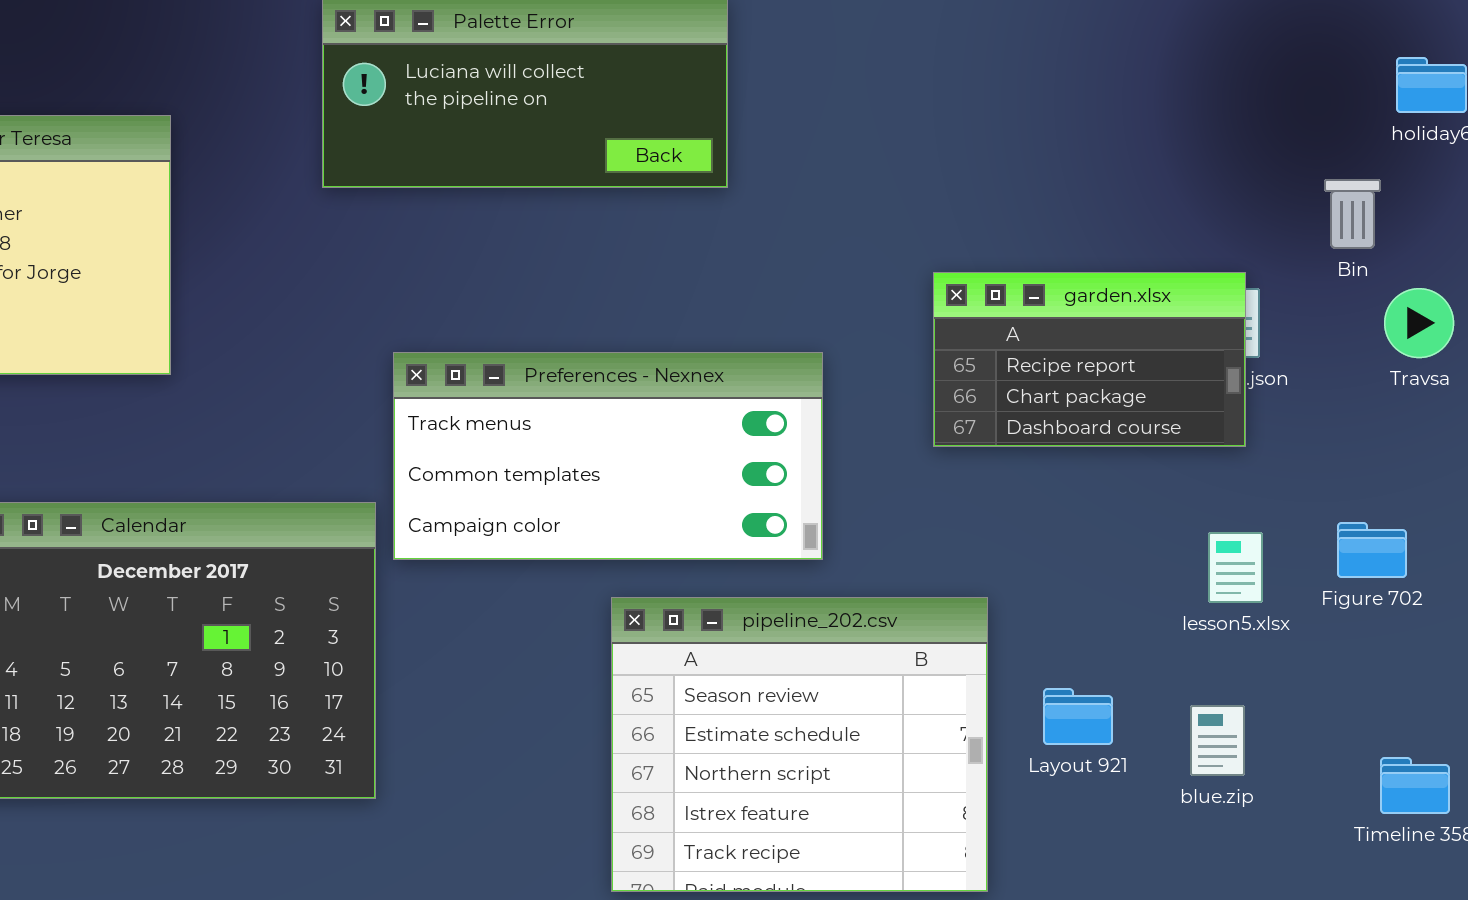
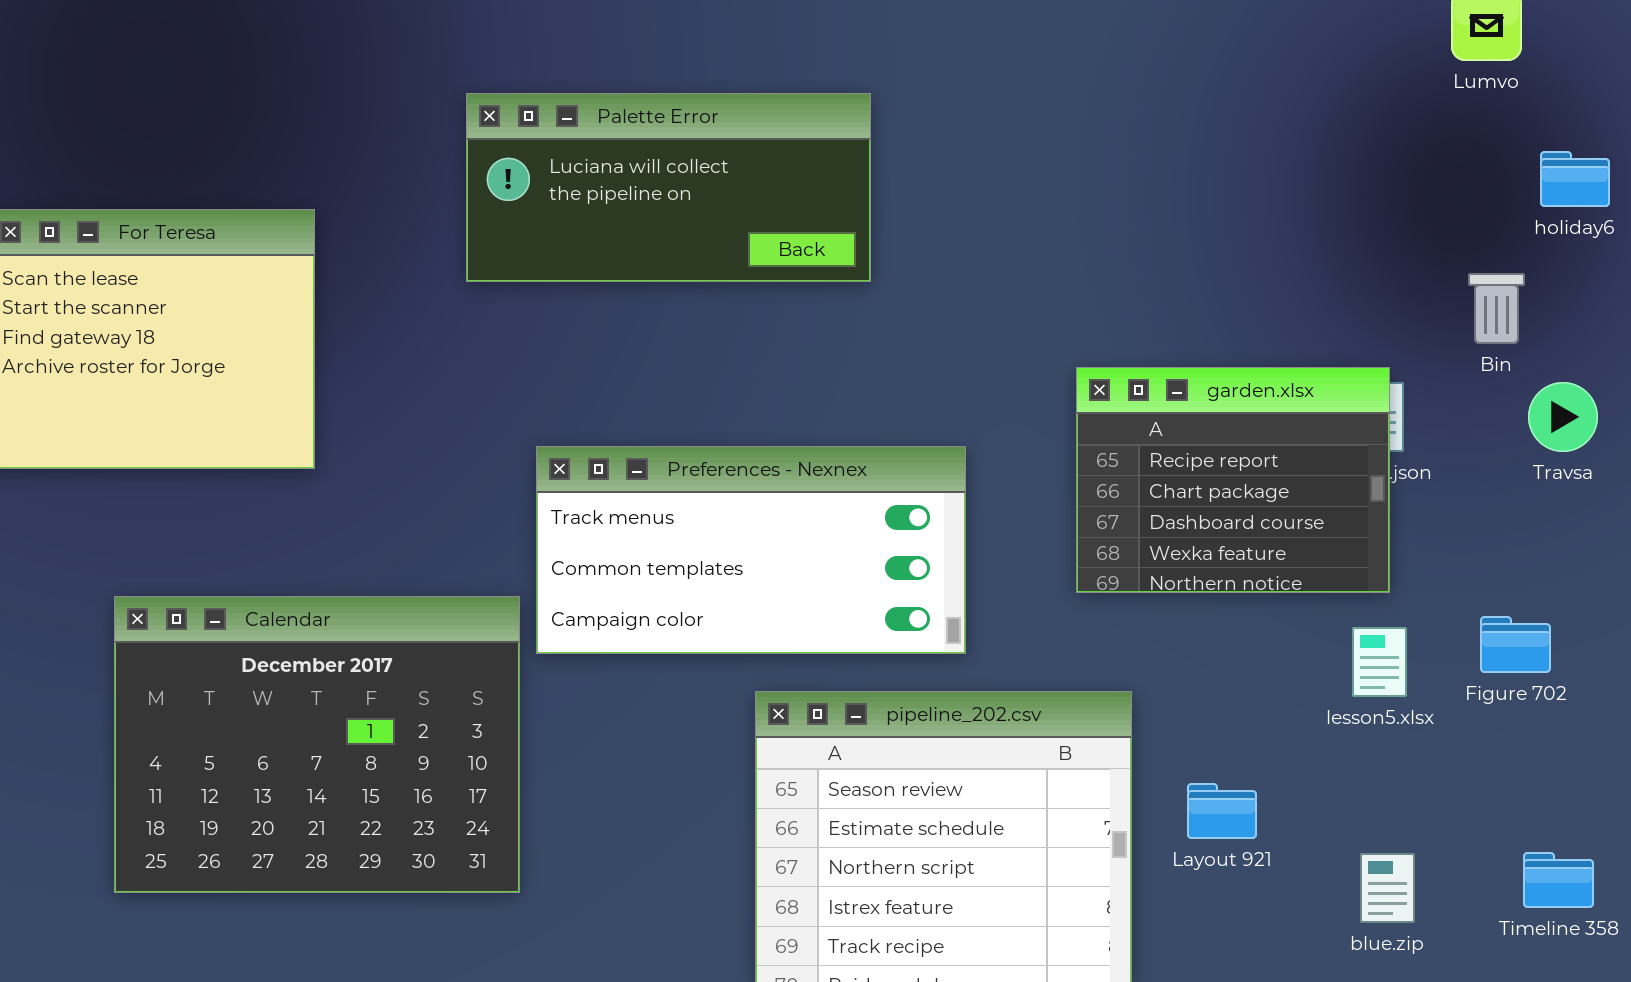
garden.xlsx: [933,272,1246,447] -> [1076,367,1390,593], resized
blue.zip: [1190,705,1245,776] -> [1360,853,1415,923], moved

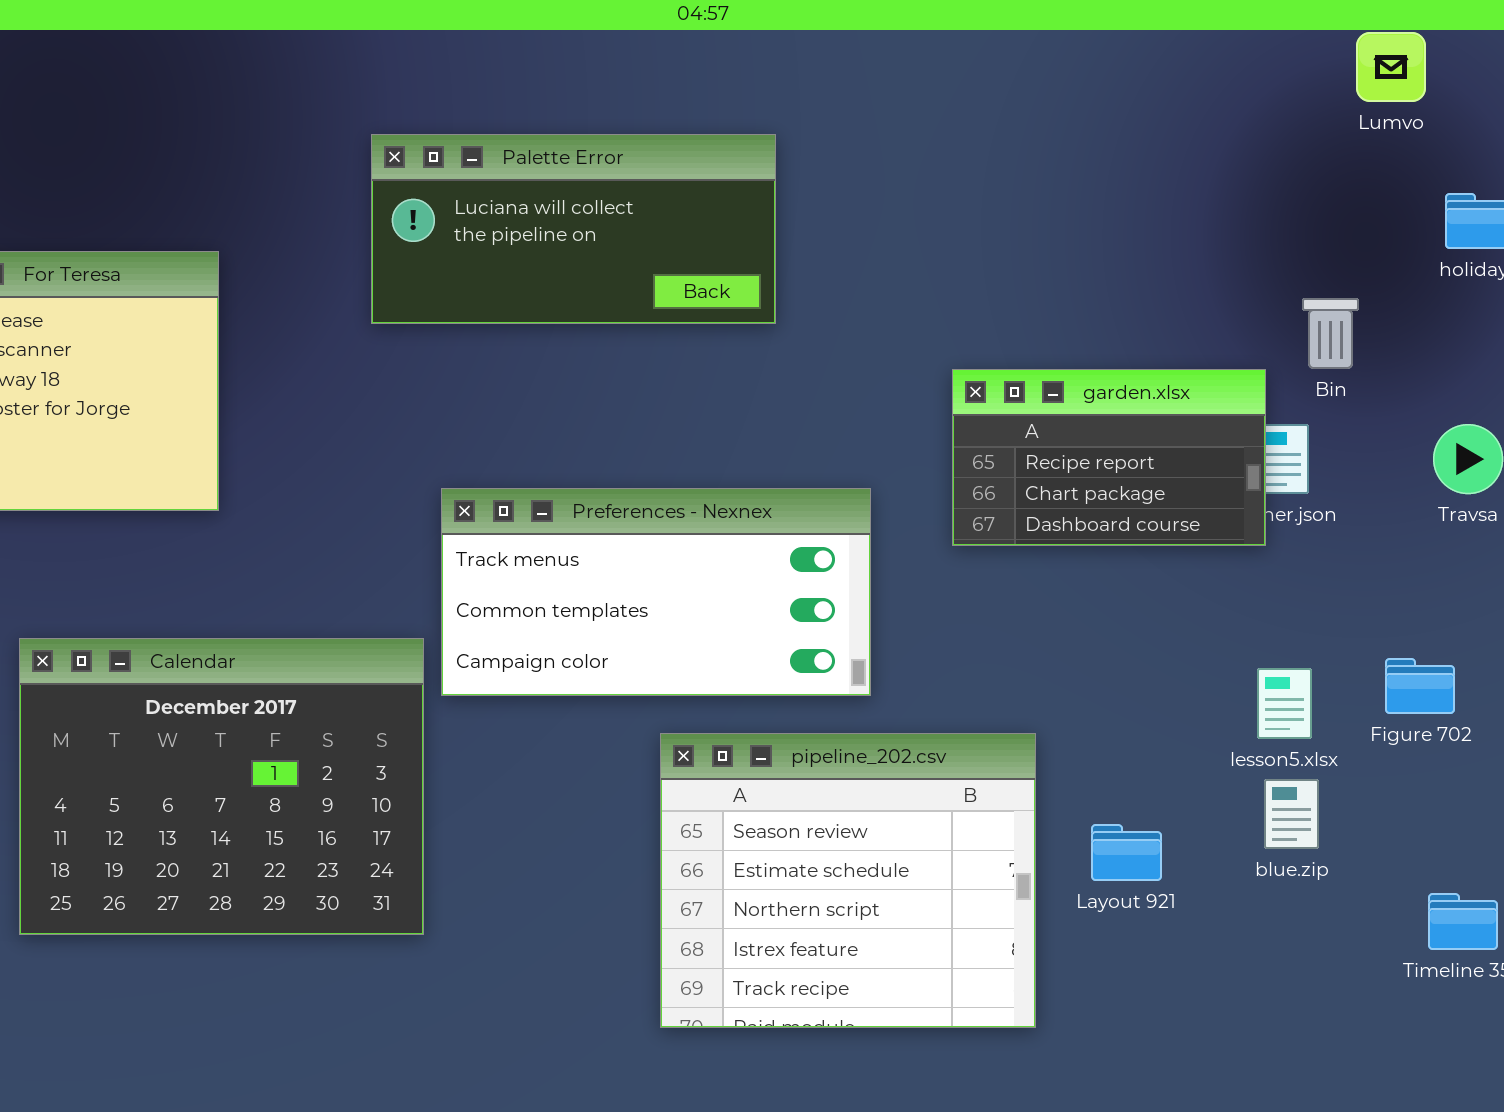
Bin: [1468,273,1525,344] -> [1302,298,1359,369], moved
garden.xlsx: [1076,367,1390,593] -> [952,369,1266,546], moved, resized
blue.zip: [1360,853,1415,923] -> [1264,779,1319,849], moved

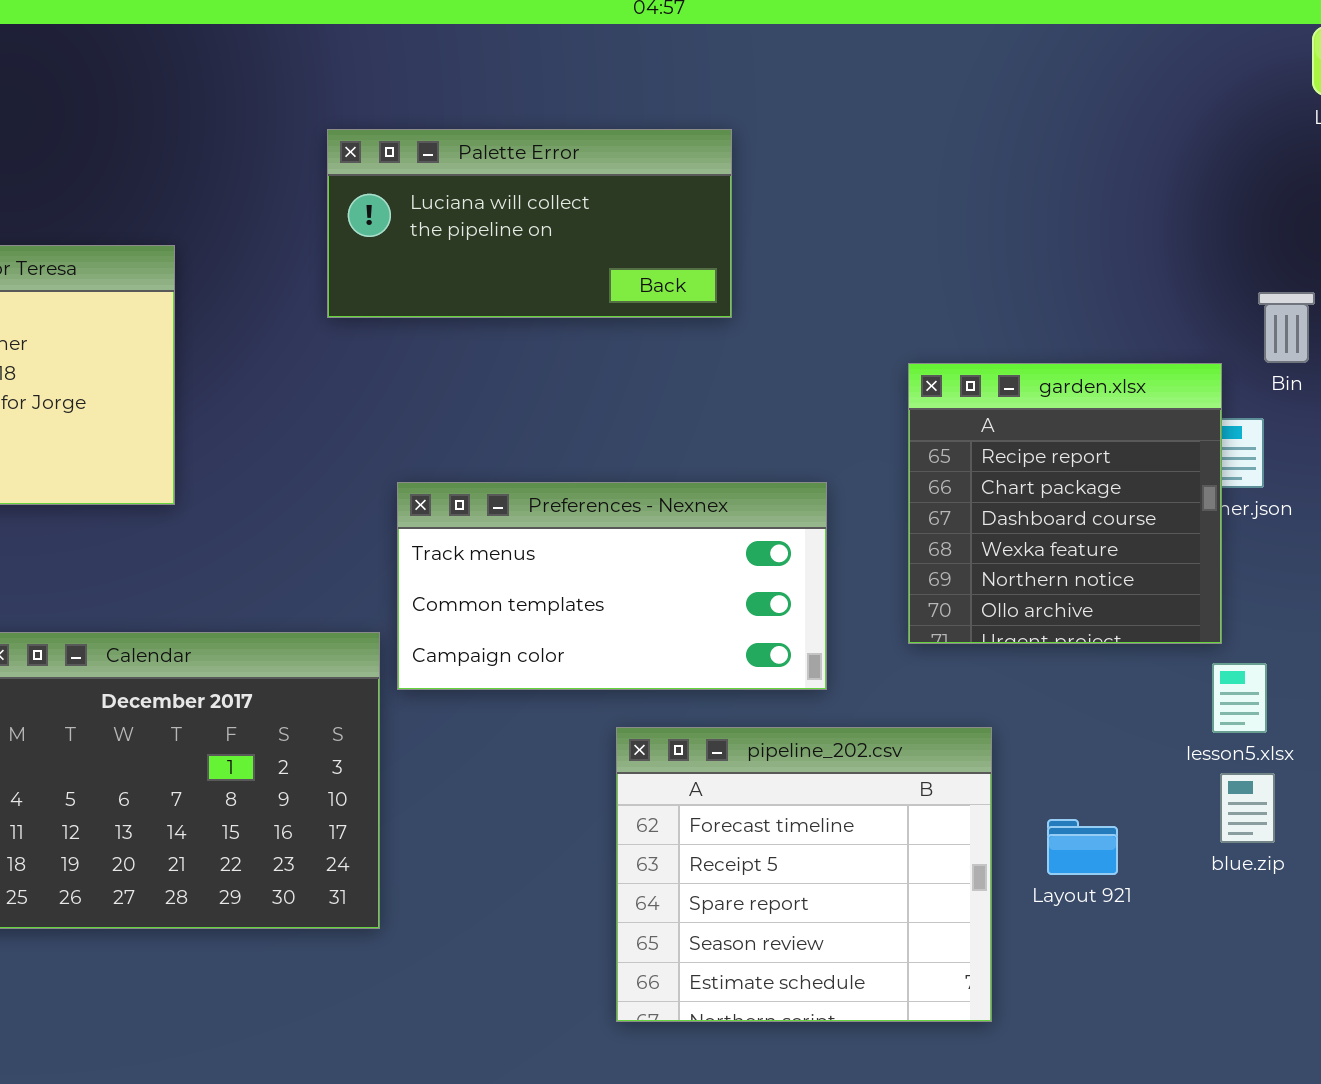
garden.xlsx: [952,369,1266,546] -> [908,363,1222,644], resized
pipeline_202.csv: [660,733,1036,1028] -> [616,727,992,1022], scrolled up 3 rows

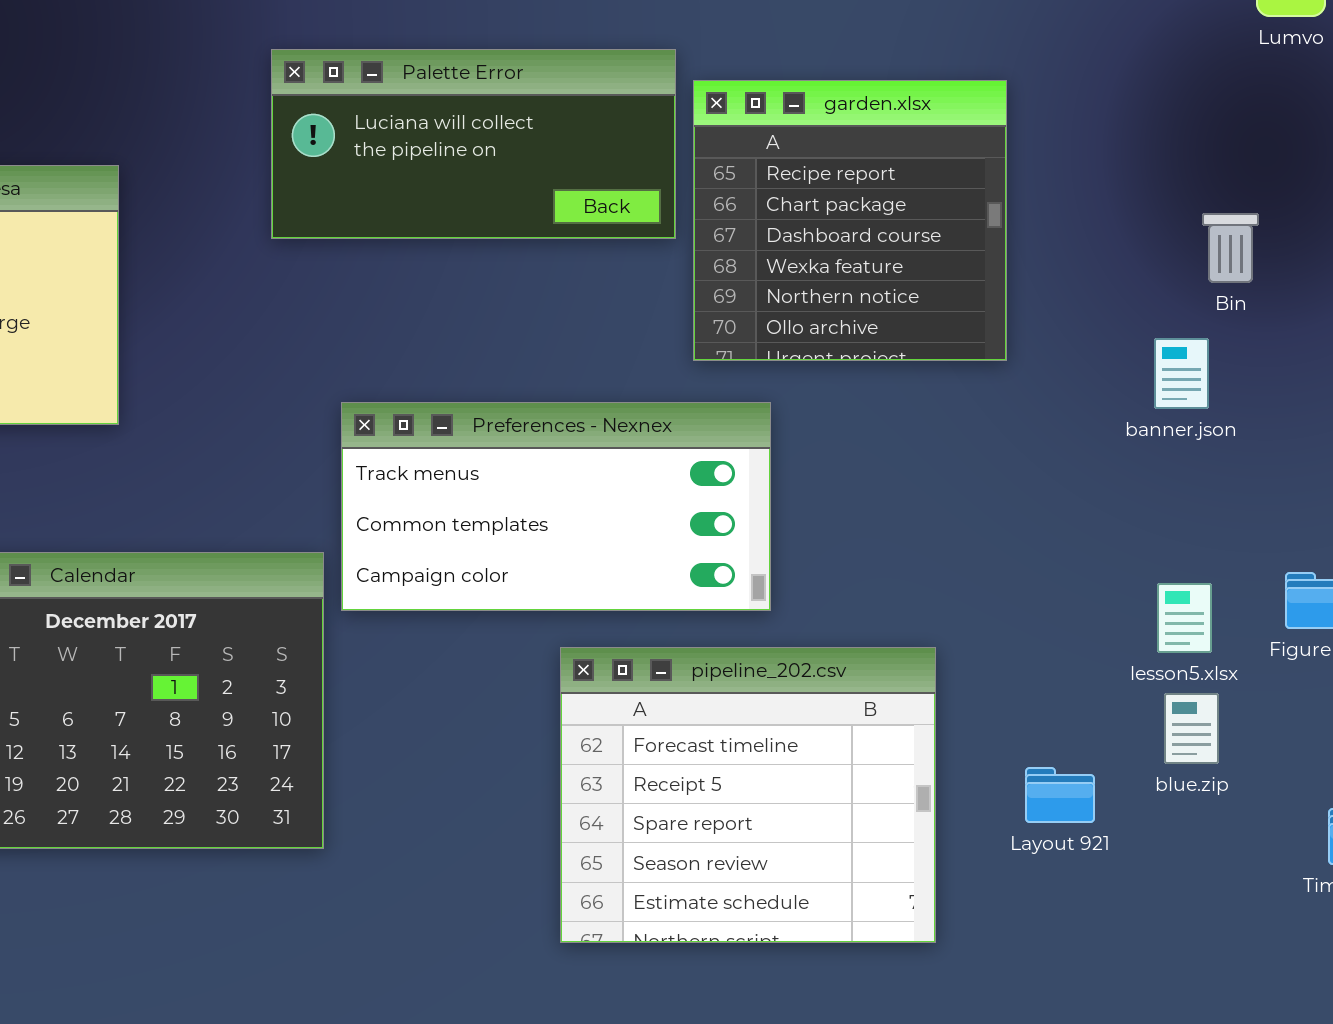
garden.xlsx: [908,363,1222,644] -> [693,80,1007,361], moved
Layout 921: [1047,819,1118,875] -> [1025,767,1095,823], moved

